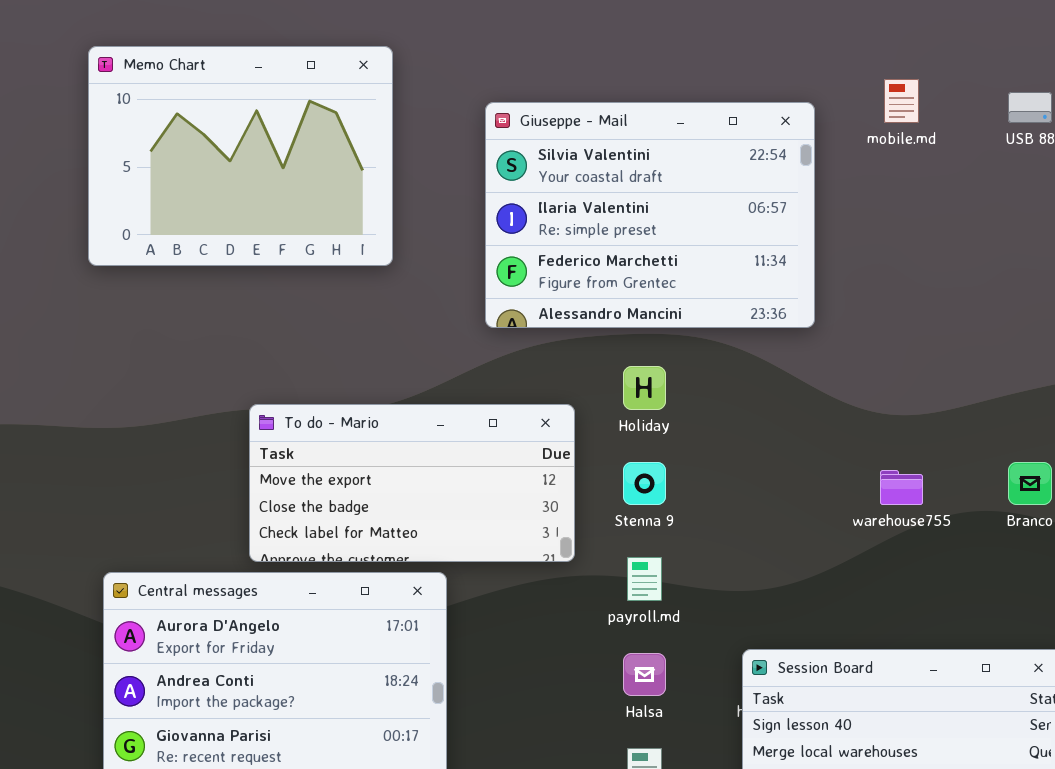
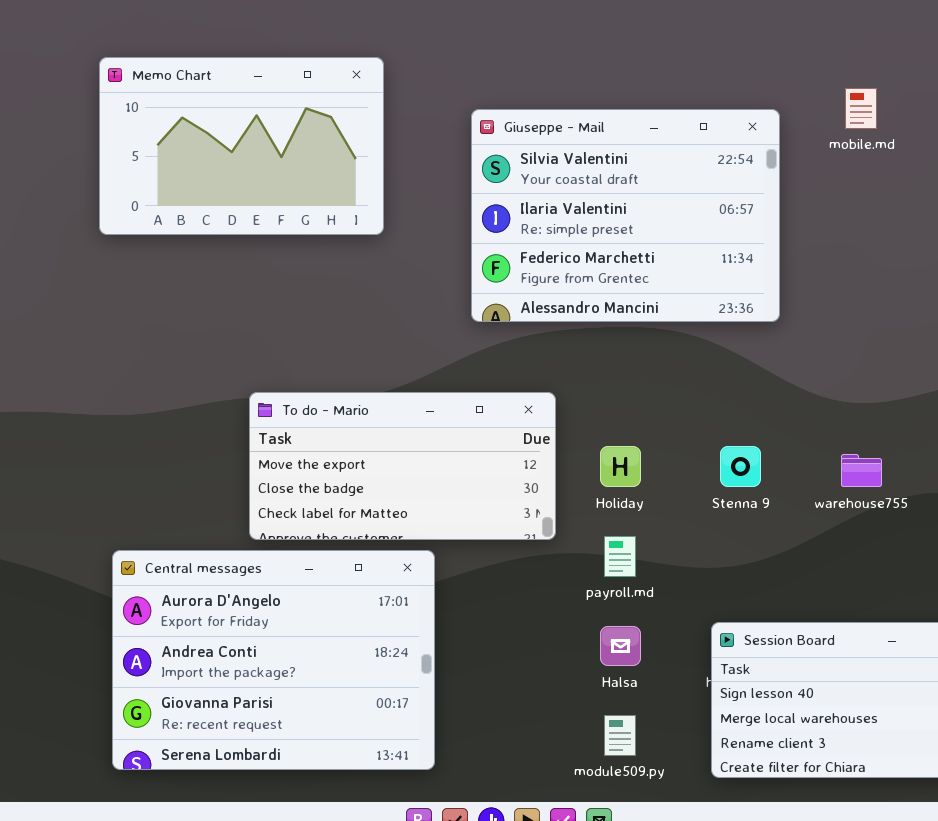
Memo Chart: [88,46,393,266] -> [99,57,384,235], resized
Holiday: [623,366,666,410] -> [600,446,641,487], moved
Stenna 9: [623,462,666,505] -> [720,446,761,487], moved

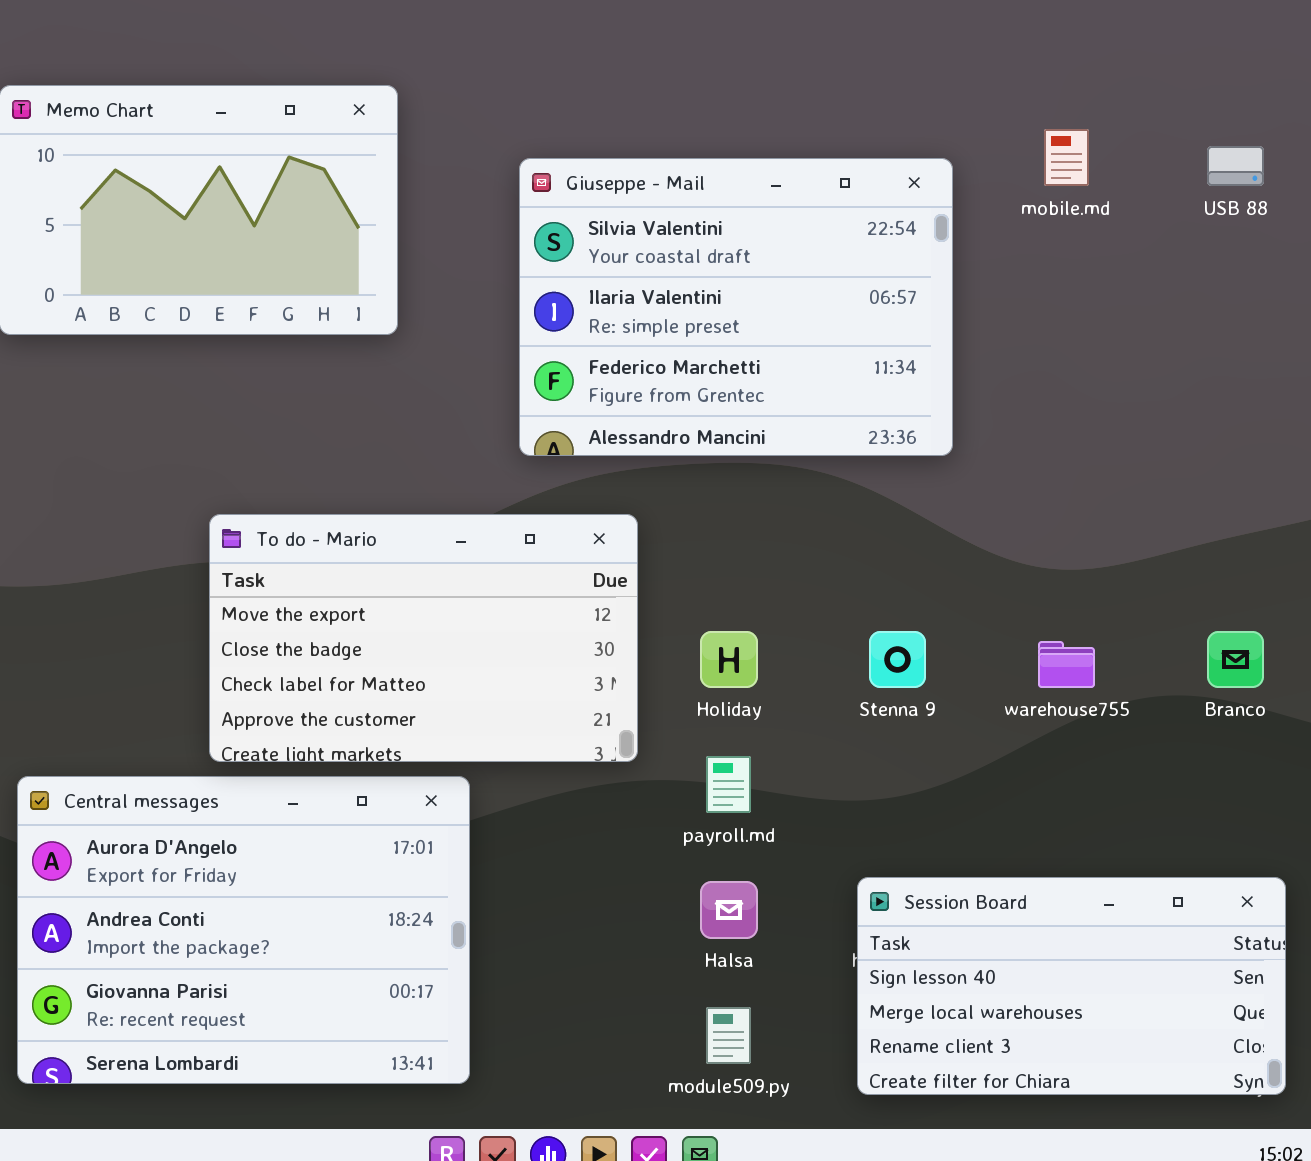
To do - Mario: [249,392,556,540] -> [209,514,638,762], resized

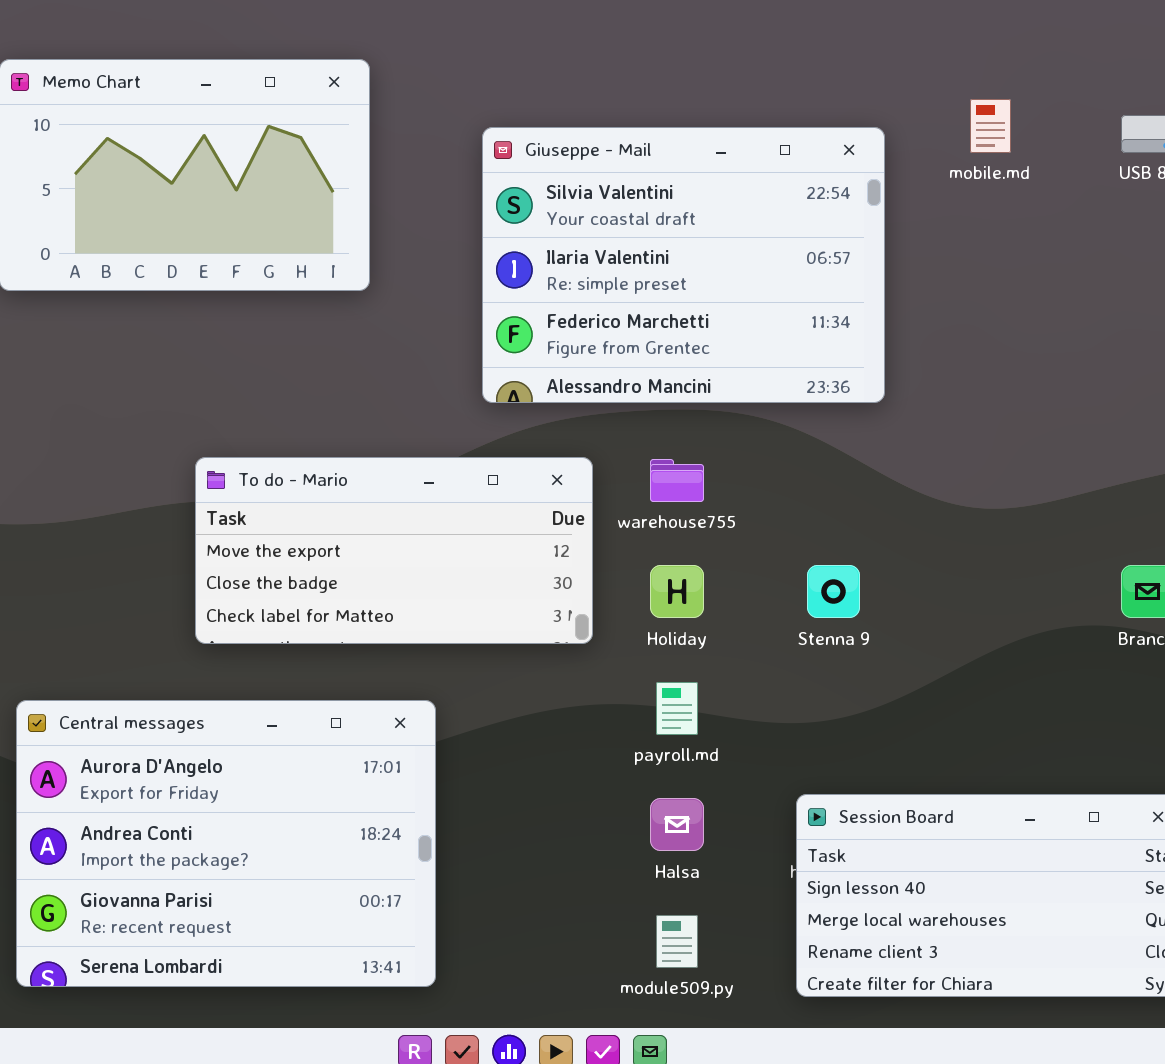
To do - Mario: [209,514,638,762] -> [195,457,593,644], resized
warehouse755: [1038,641,1095,688] -> [650,459,704,502], moved

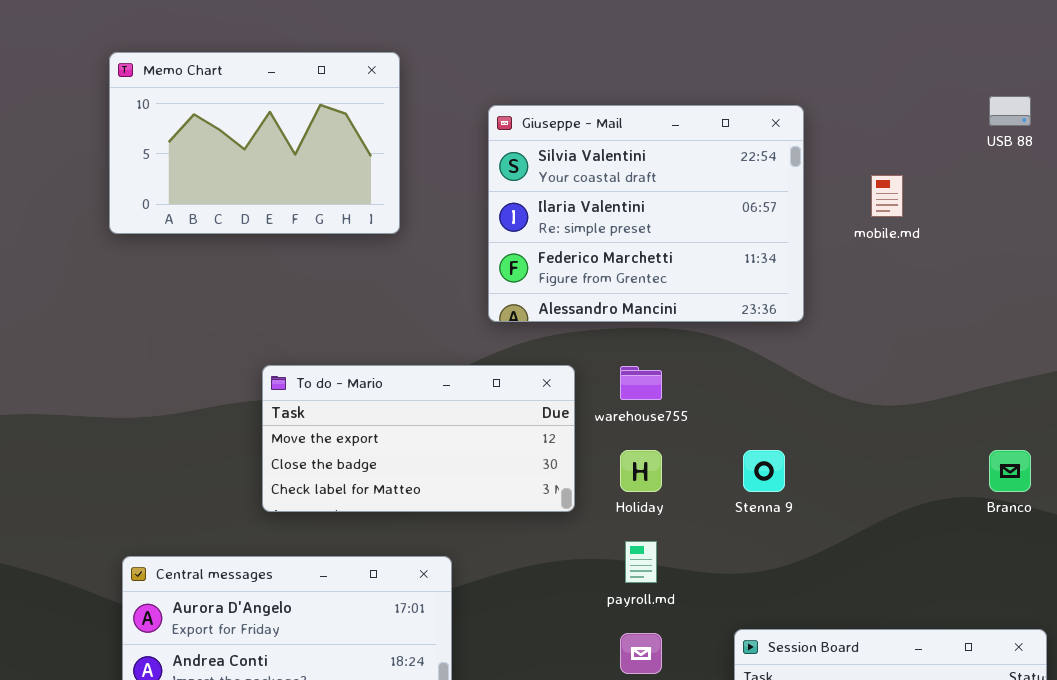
mobile.md: [970,99,1011,153] -> [871,175,903,217], moved

